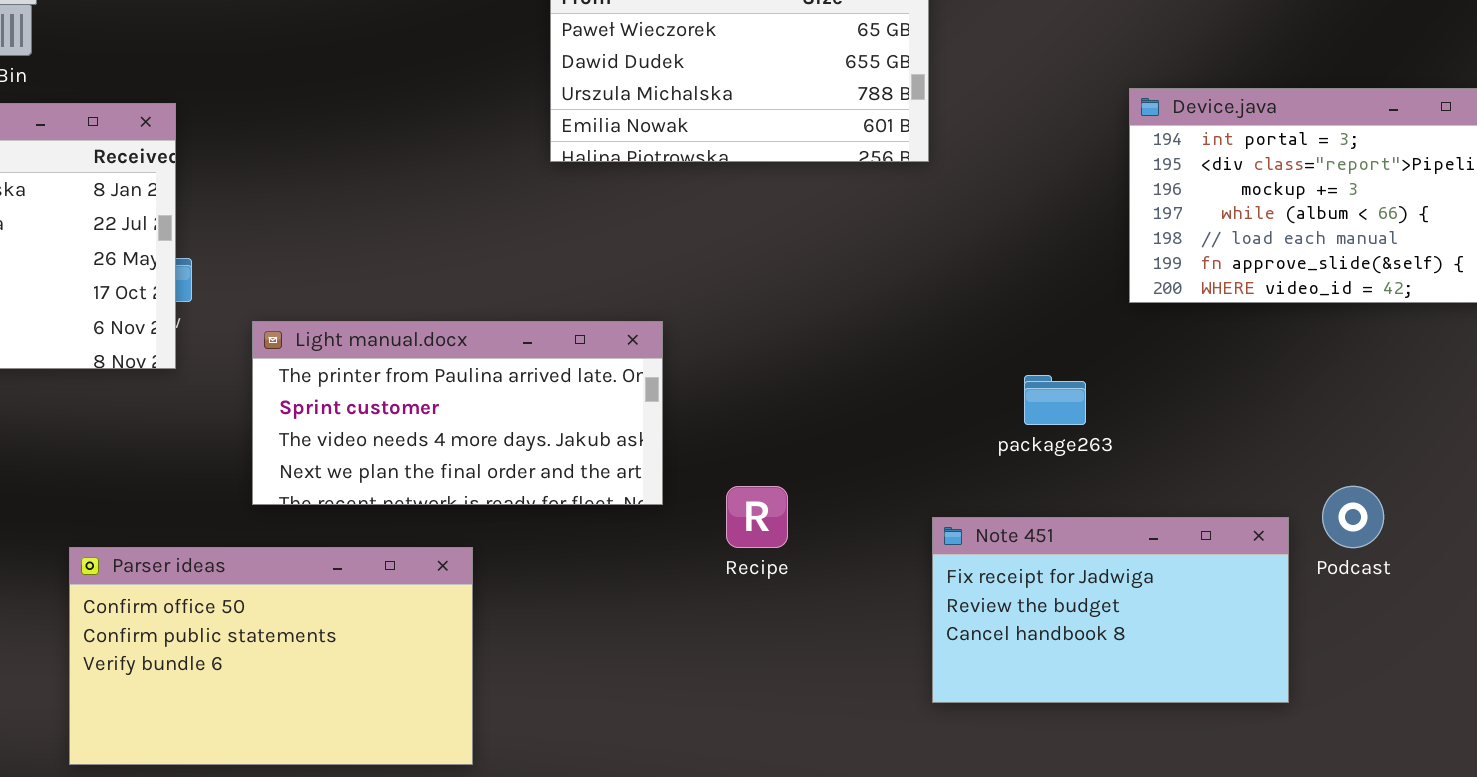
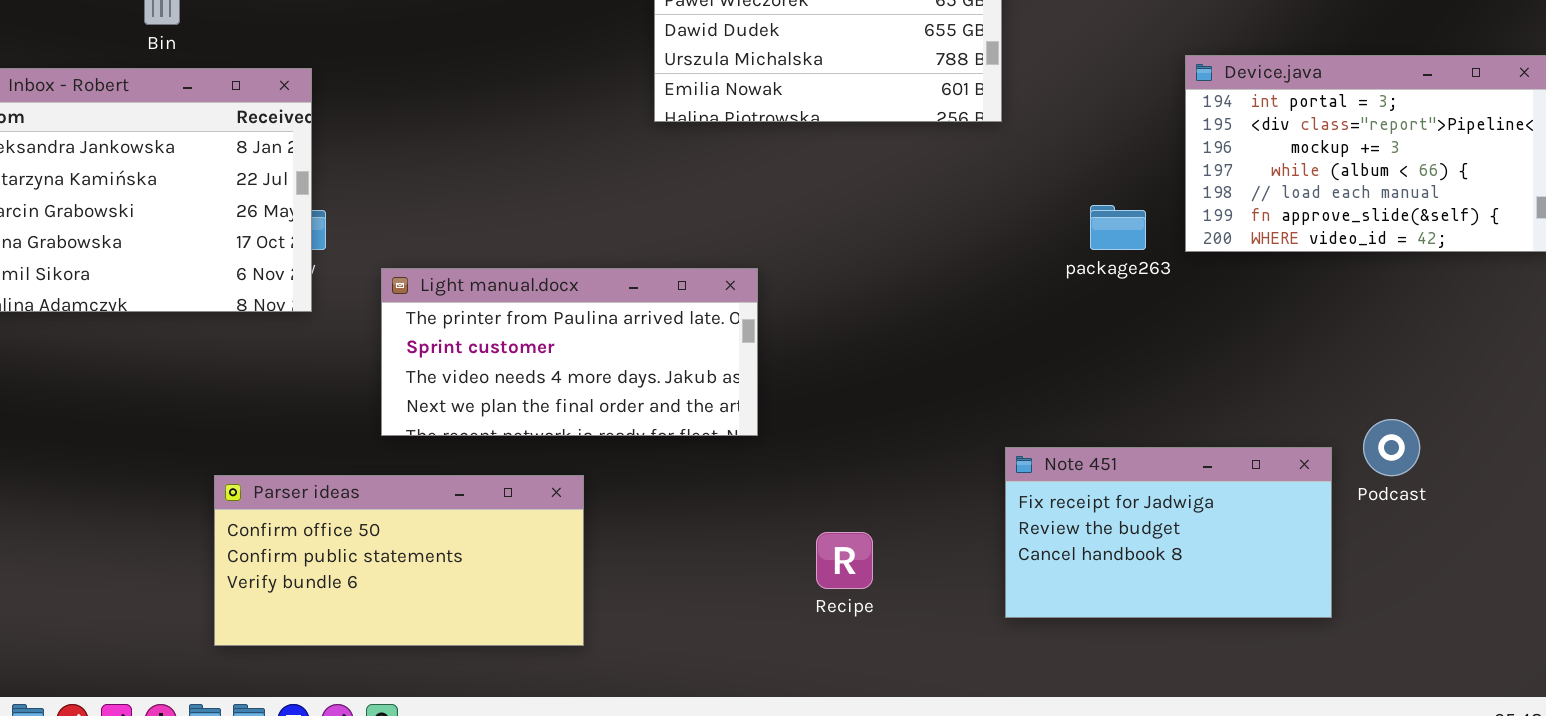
package263: [1024,375,1086,425] -> [1090,205,1146,250], moved
Recipe: [726,486,788,548] -> [816,532,873,589], moved
Parser ideas: [69,547,473,765] -> [214,475,584,646], resized

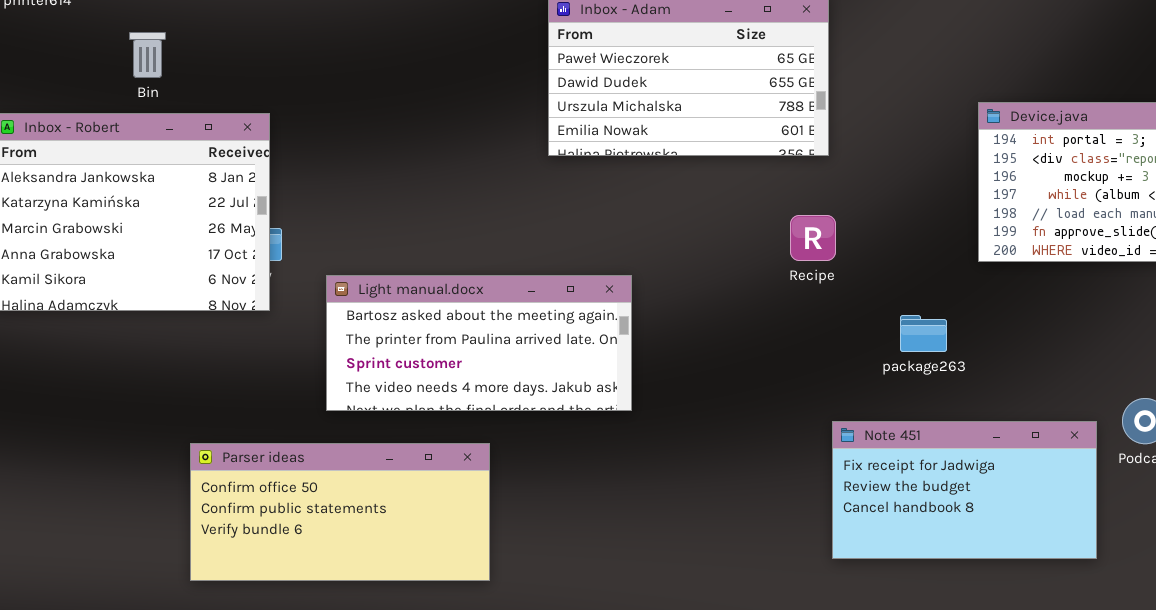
package263: [1090,205,1146,250] -> [900,315,947,352], moved
Light manual.docx: [381,268,758,436] -> [326,275,632,411], scrolled up 1 row
Recipe: [816,532,873,589] -> [790,215,836,261], moved

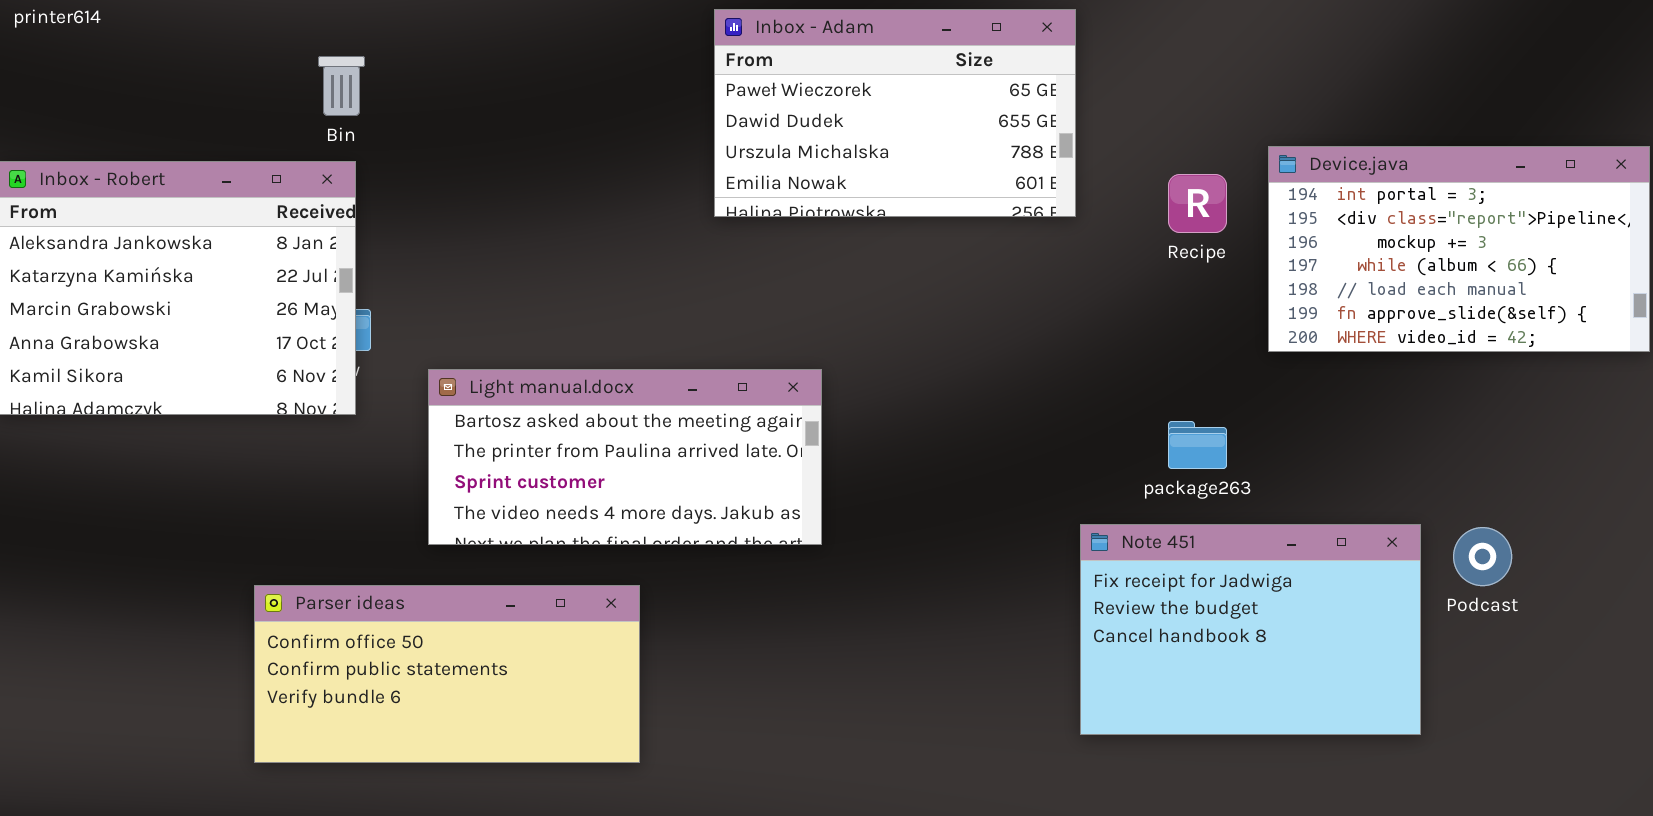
Bin: [129,32,166,78] -> [318,56,365,116], moved
Recipe: [790,215,836,261] -> [1168,174,1227,233], moved
Note 451: [832,421,1097,559] -> [1080,524,1421,735], resized

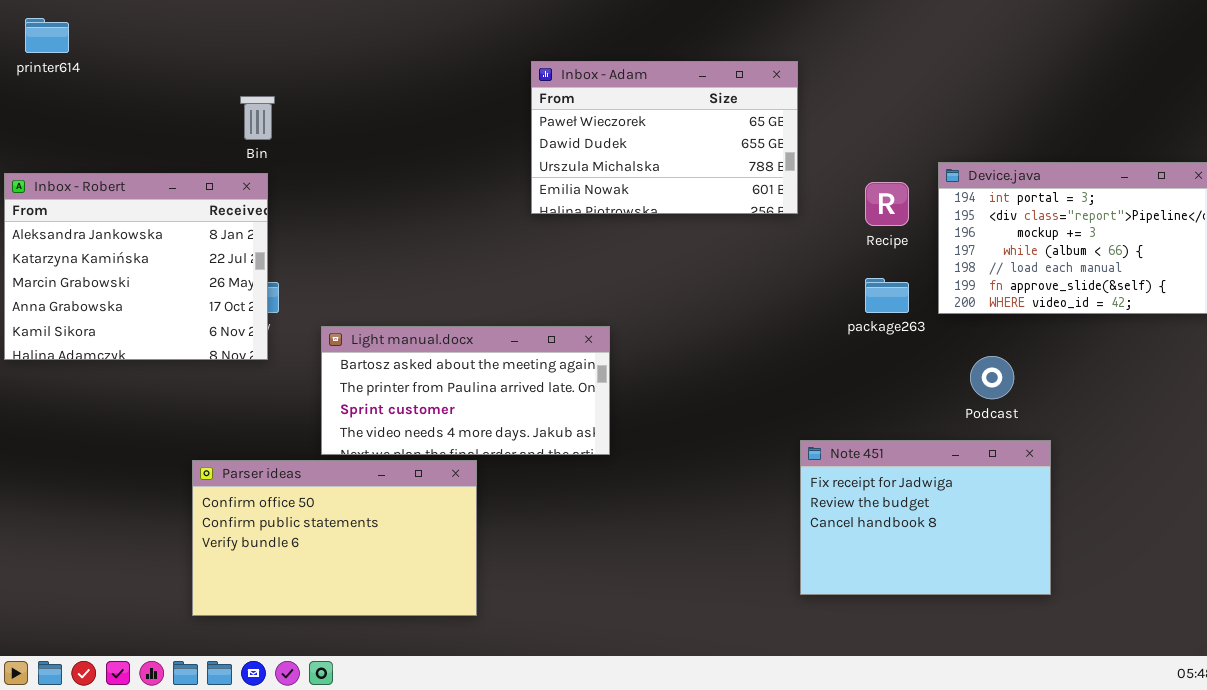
package263: [1168,421,1227,469] -> [865,278,909,313], moved
Podcast: [1453,527,1512,586] -> [970,356,1014,399], moved
Parser ideas: [254,585,640,763] -> [192,460,477,616], resized

